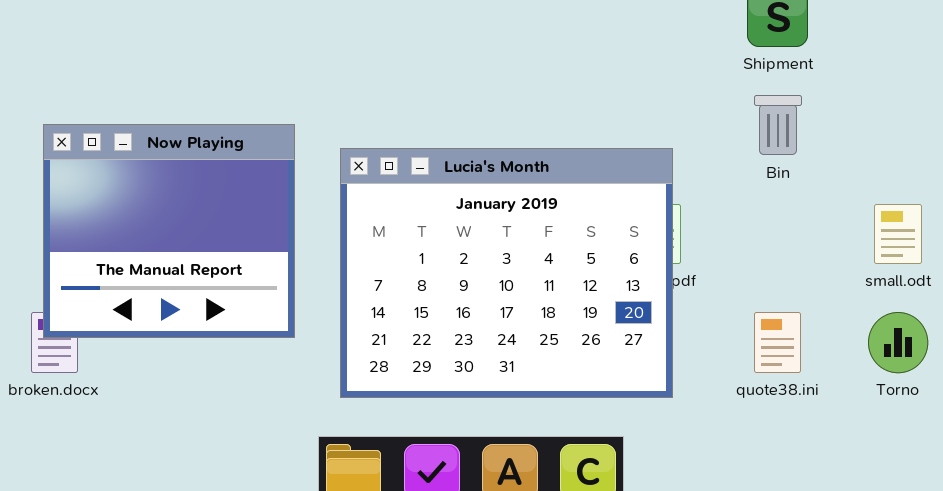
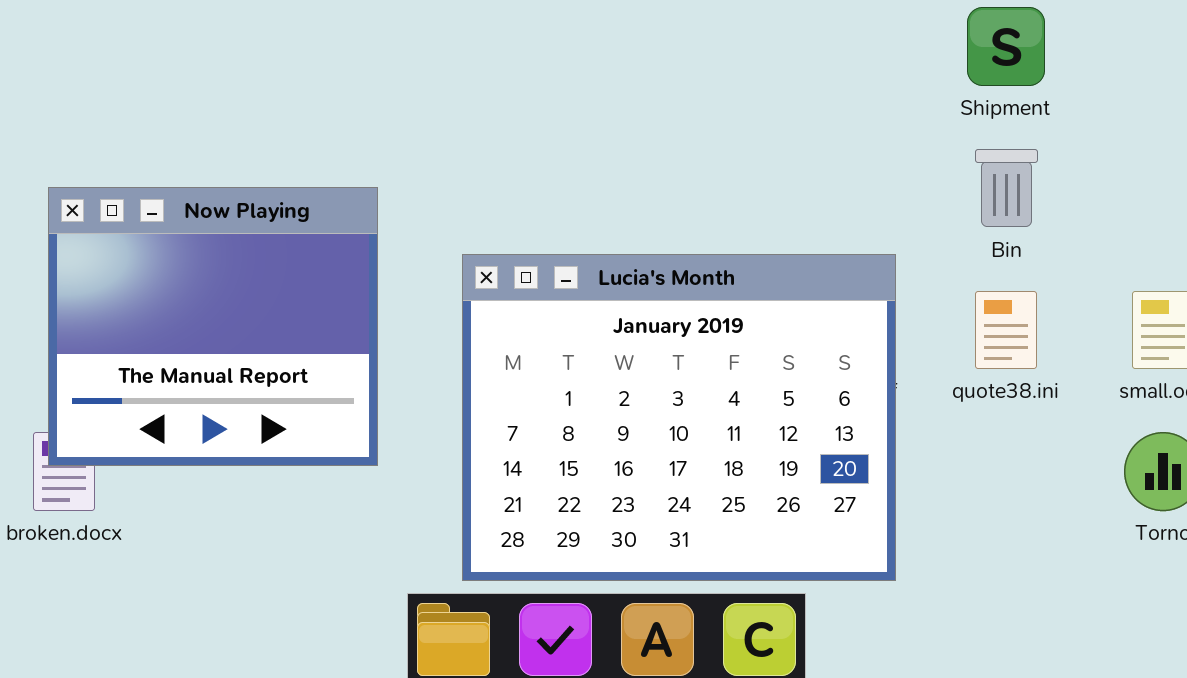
Lucia's Month: [340,148,673,398] -> [462,254,896,581], moved
quote38.ini: [754,312,801,373] -> [975,291,1037,369], moved

